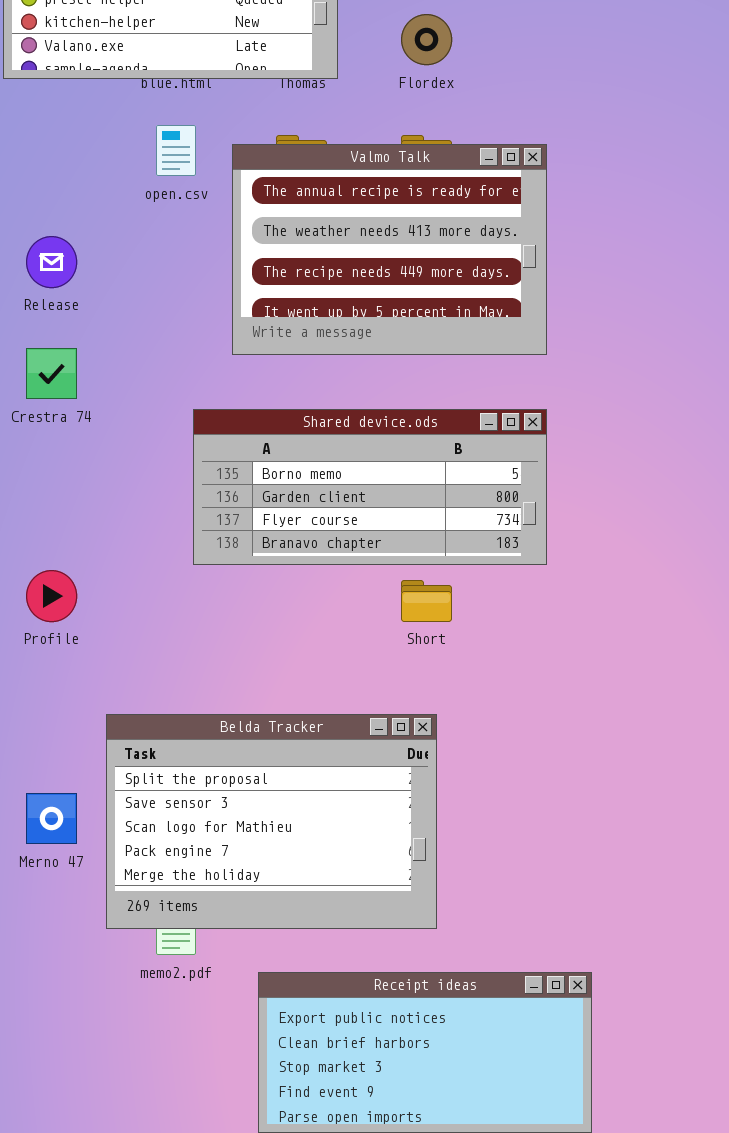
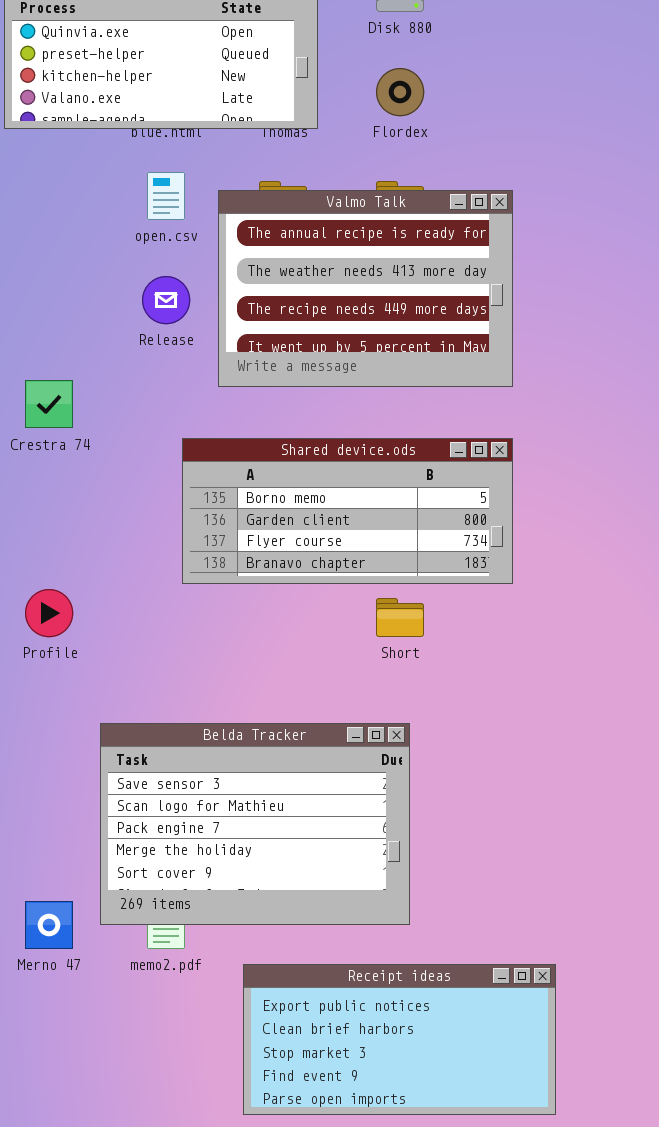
Release: [26,236,77,288] -> [142,276,190,324], moved
Belda Tracker: [106,714,437,929] -> [100,723,410,925], scrolled down 1 row
Merno 47: [26,793,77,844] -> [25,901,73,949], moved

